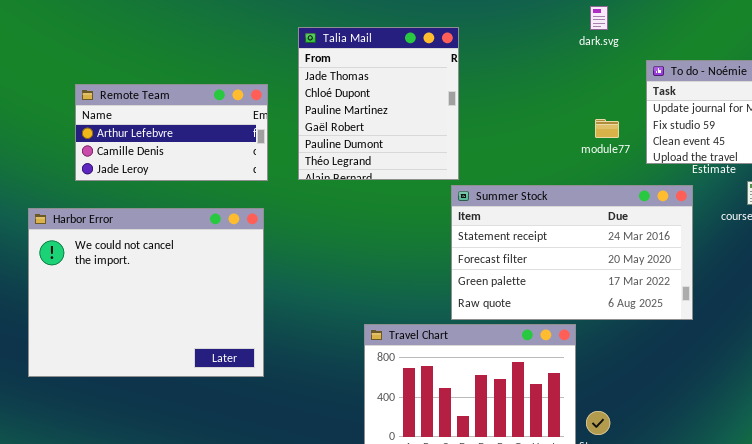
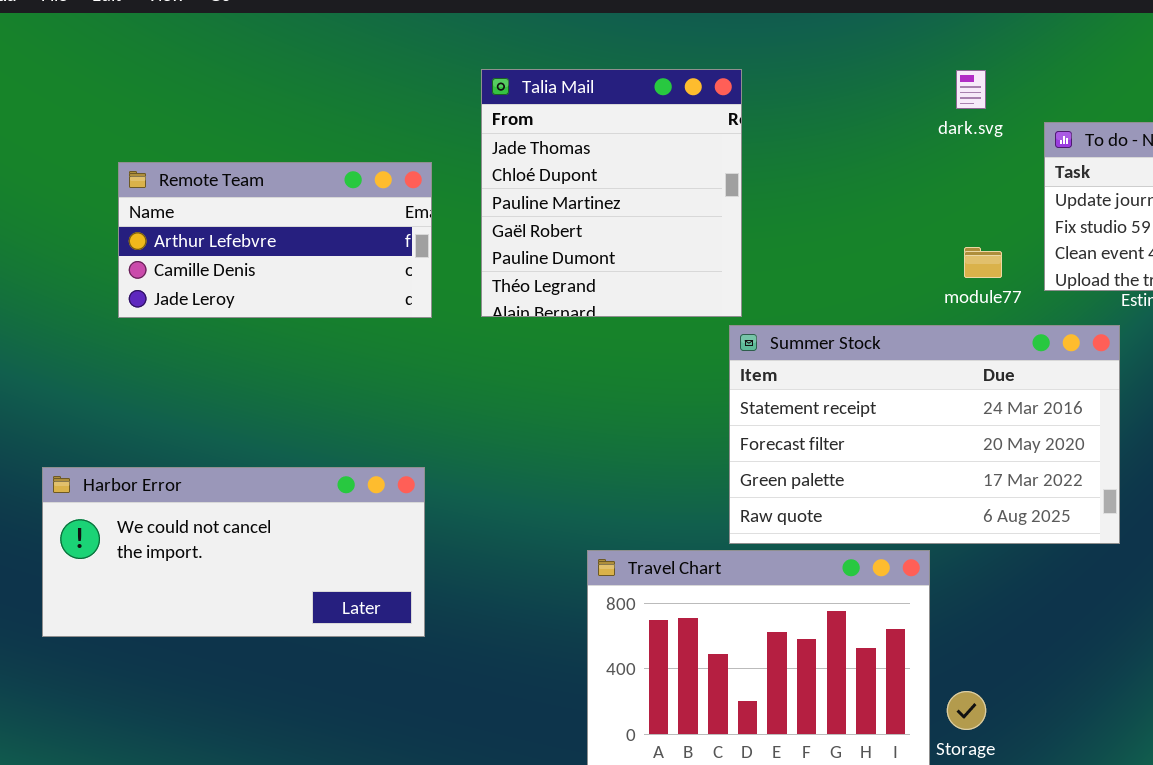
dark.svg: [590,6,608,30] -> [956,70,986,109], moved
module77: [595,119,619,138] -> [964,247,1002,278], moved
Harbor Error: [28,208,264,377] -> [42,467,425,637], resized

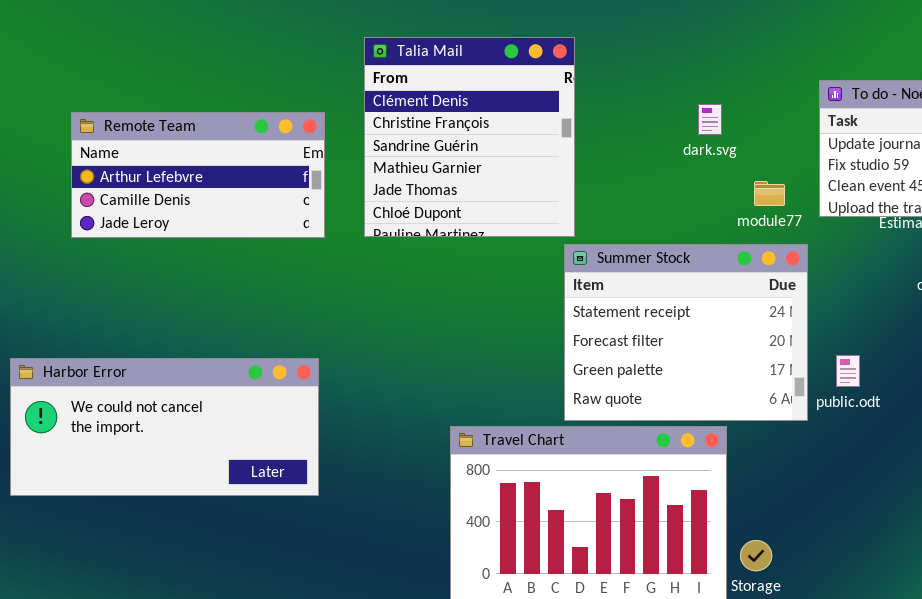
Talia Mail: [481,69,742,317] -> [364,37,575,237], scrolled up 4 rows
dark.svg: [956,70,986,109] -> [698,104,722,135], moved
Summer Stock: [729,325,1120,544] -> [564,244,808,421], resized

